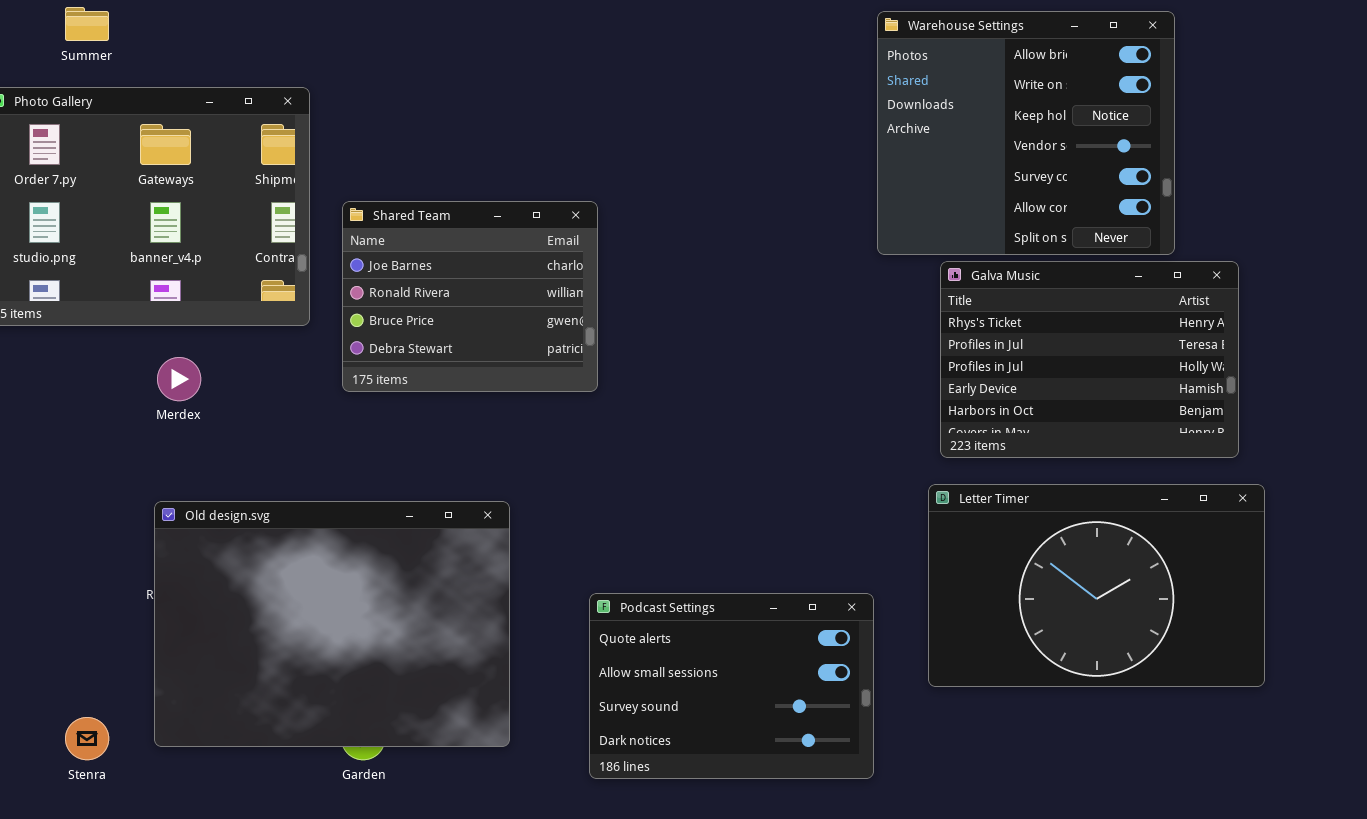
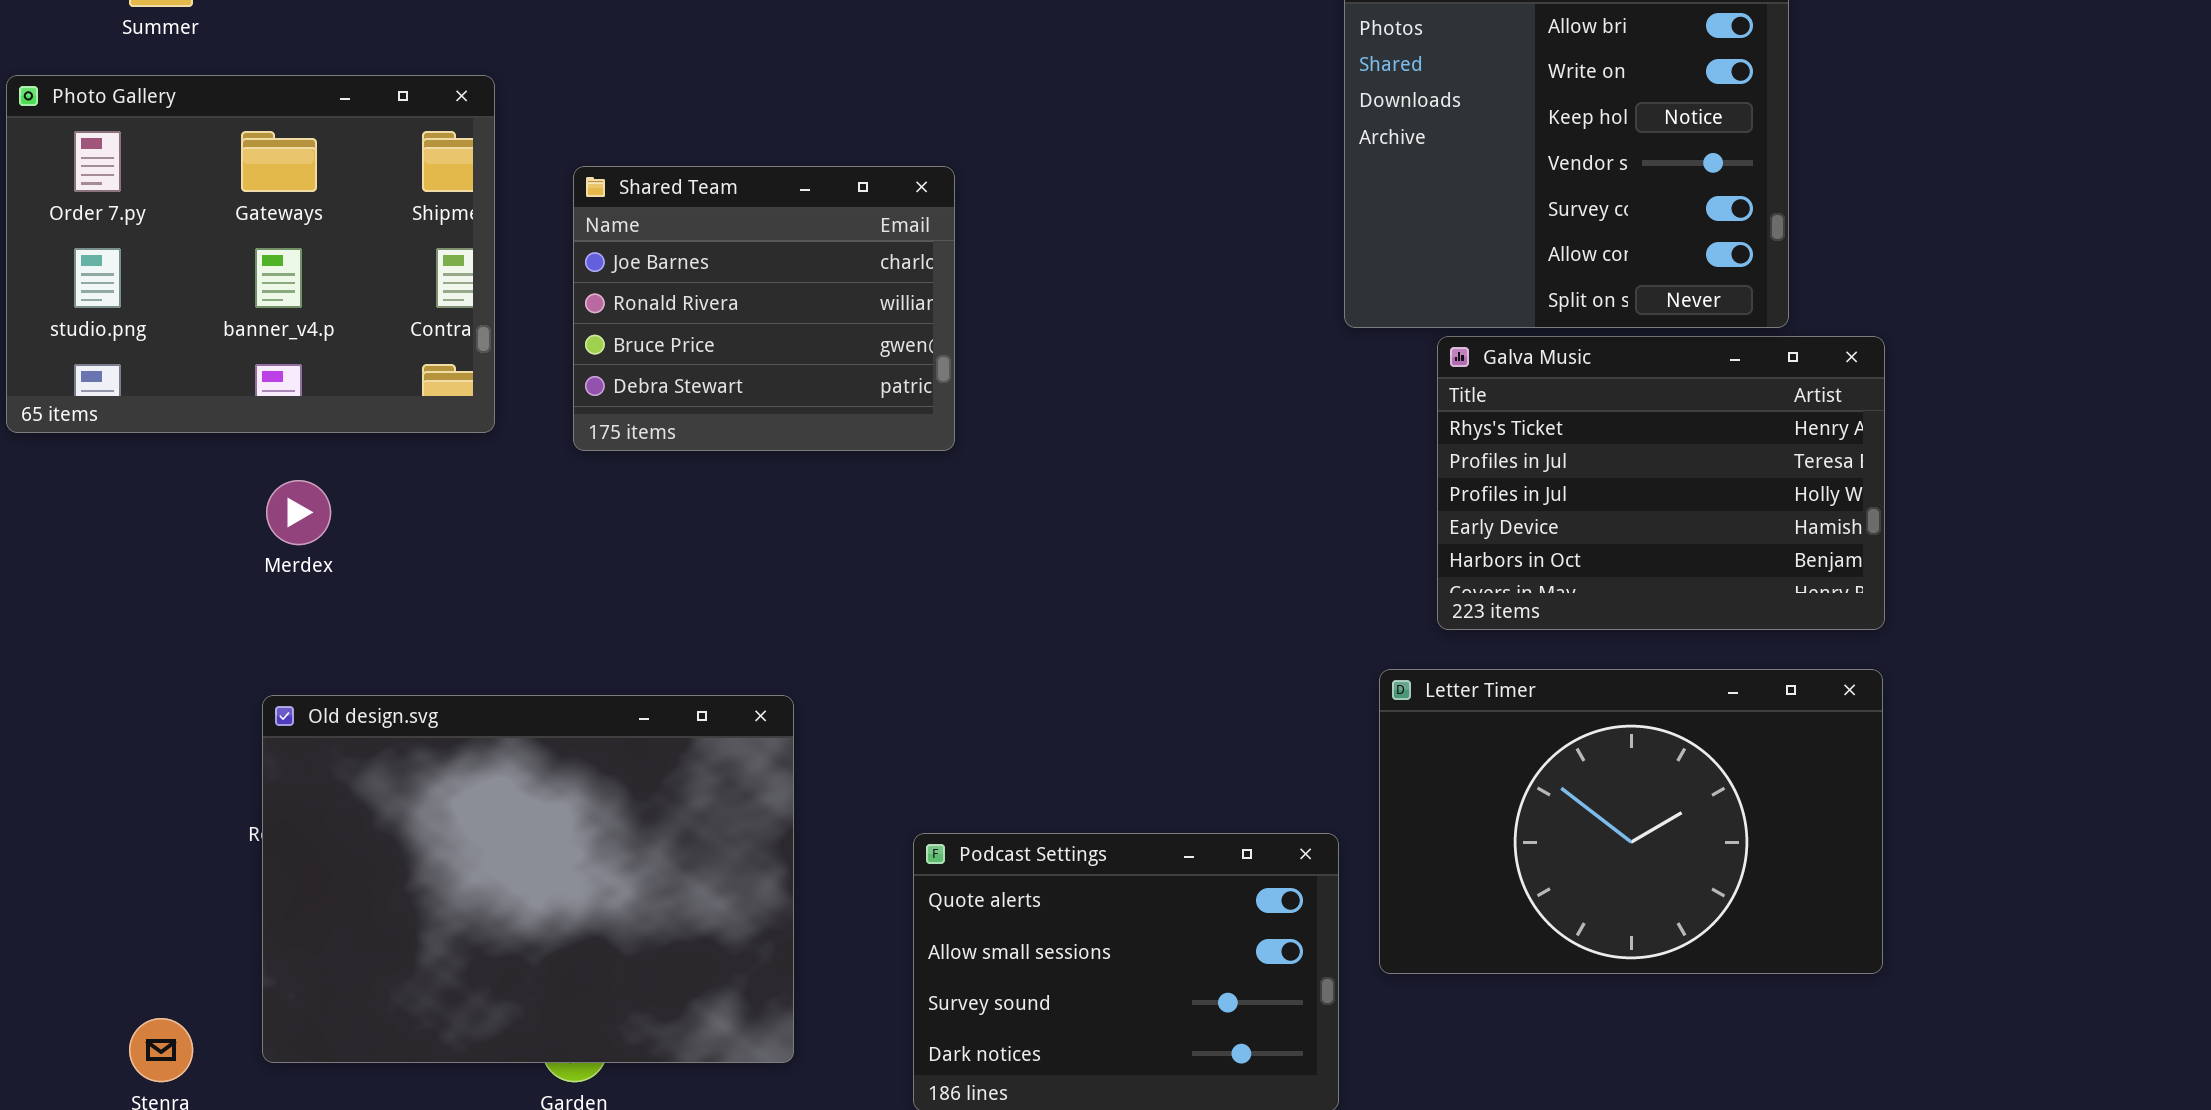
Shared Team: [342,201,598,392] -> [573,166,955,451], moved
Letter Timer: [928,484,1265,687] -> [1379,669,1883,974], moved

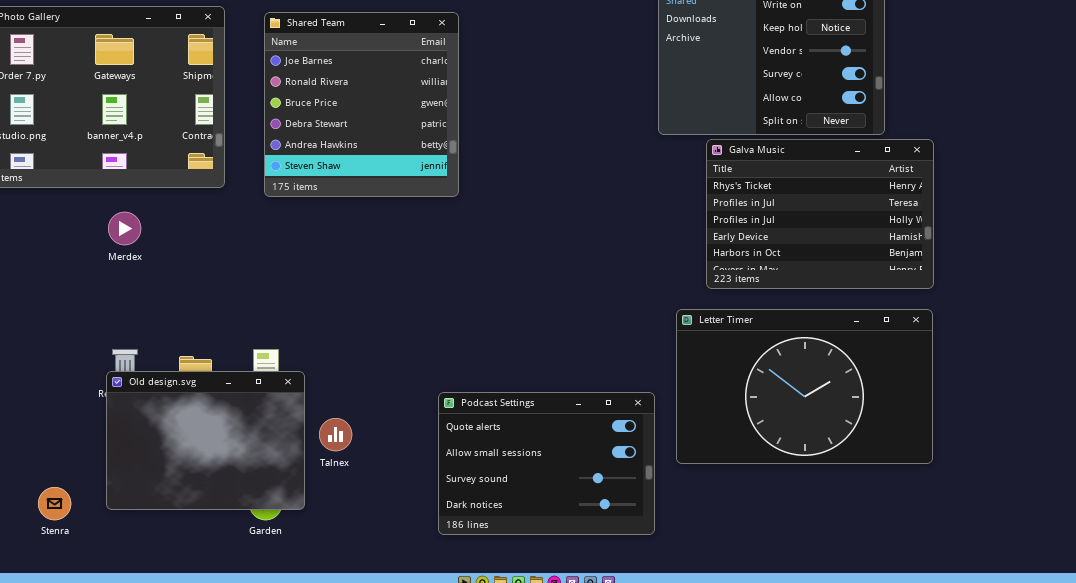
Shared Team: [573,166,955,451] -> [264,12,459,197], resized
Old design.svg: [262,695,794,1063] -> [106,371,305,510], resized

